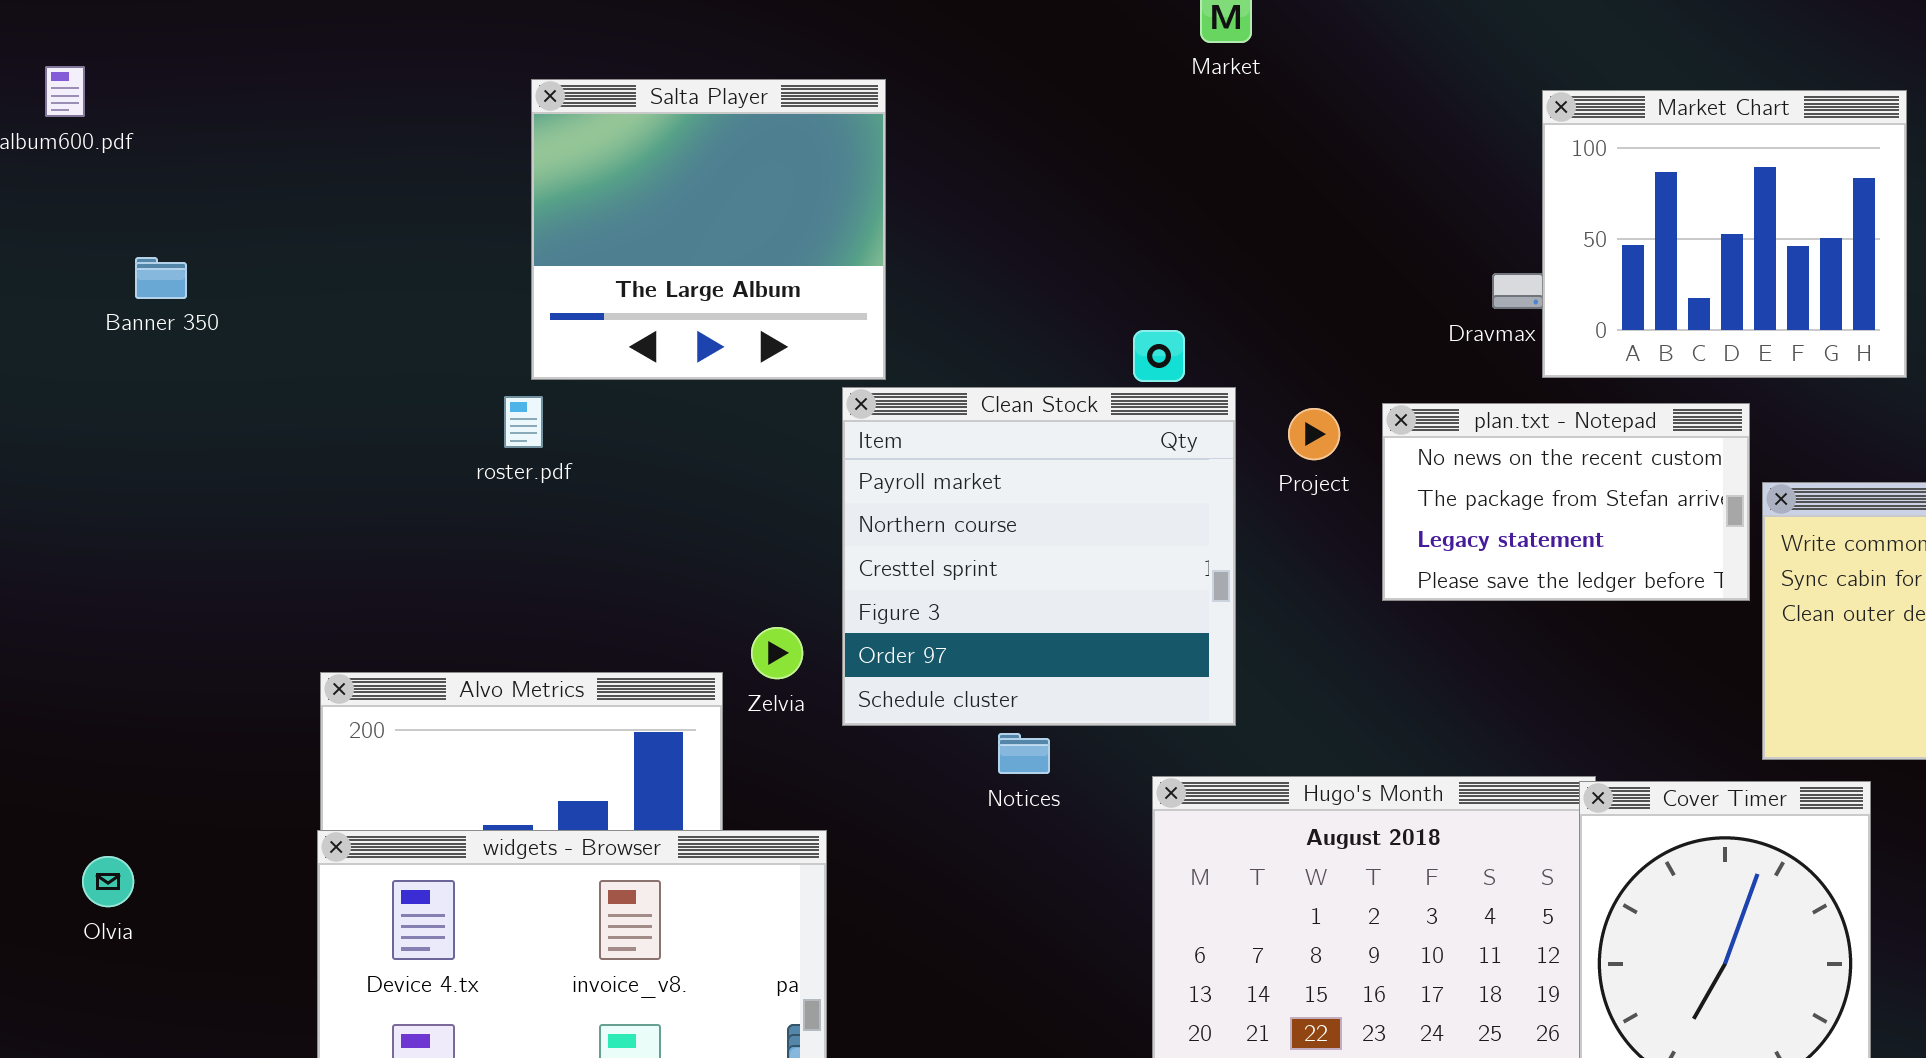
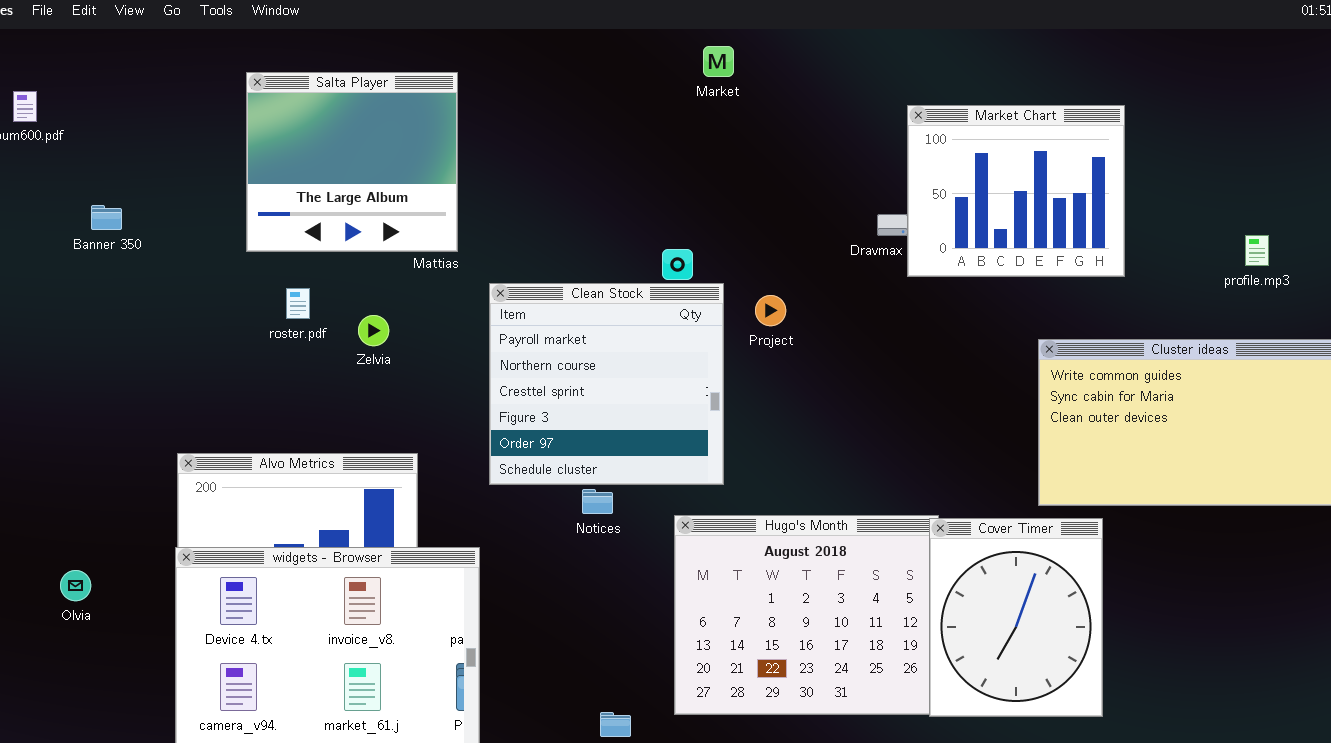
Salta Player: [531,79,886,380] -> [246,72,458,252], moved
Banner 350: [135,257,187,299] -> [91,205,122,230], moved
plan.txt - Notepad: [1382,403,1750,601] -> none, closed
Zelvia: [751,627,803,679] -> [358,315,389,346], moved
Olvia: [82,856,134,907] -> [60,570,91,601], moved

